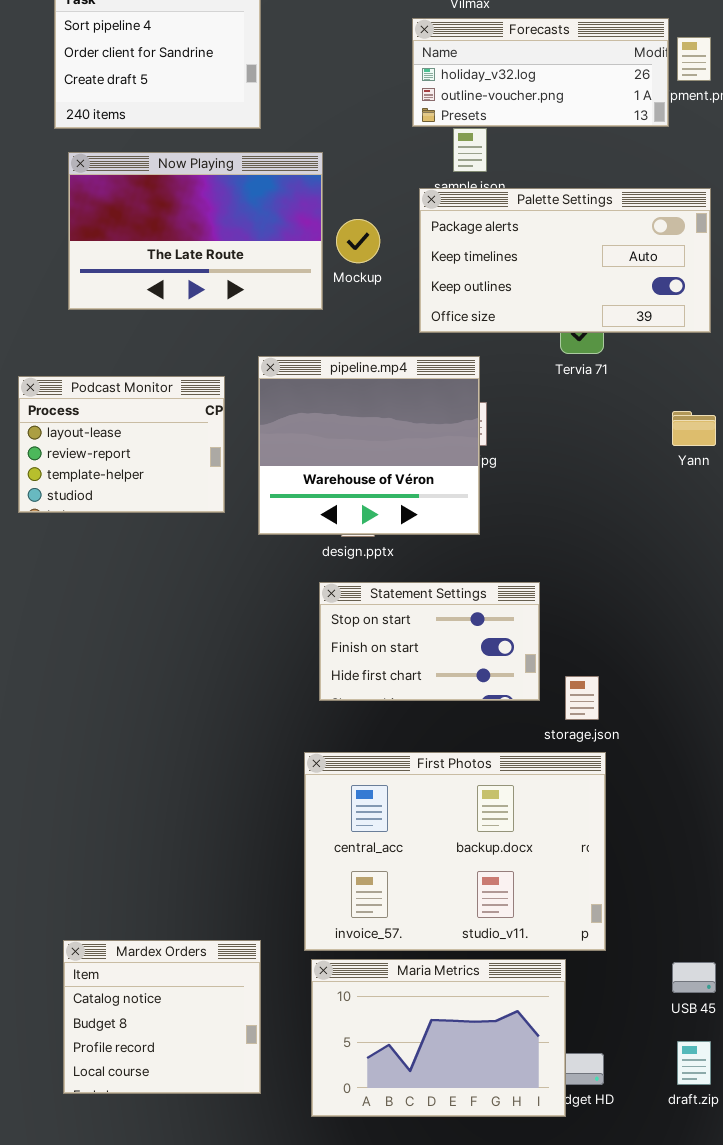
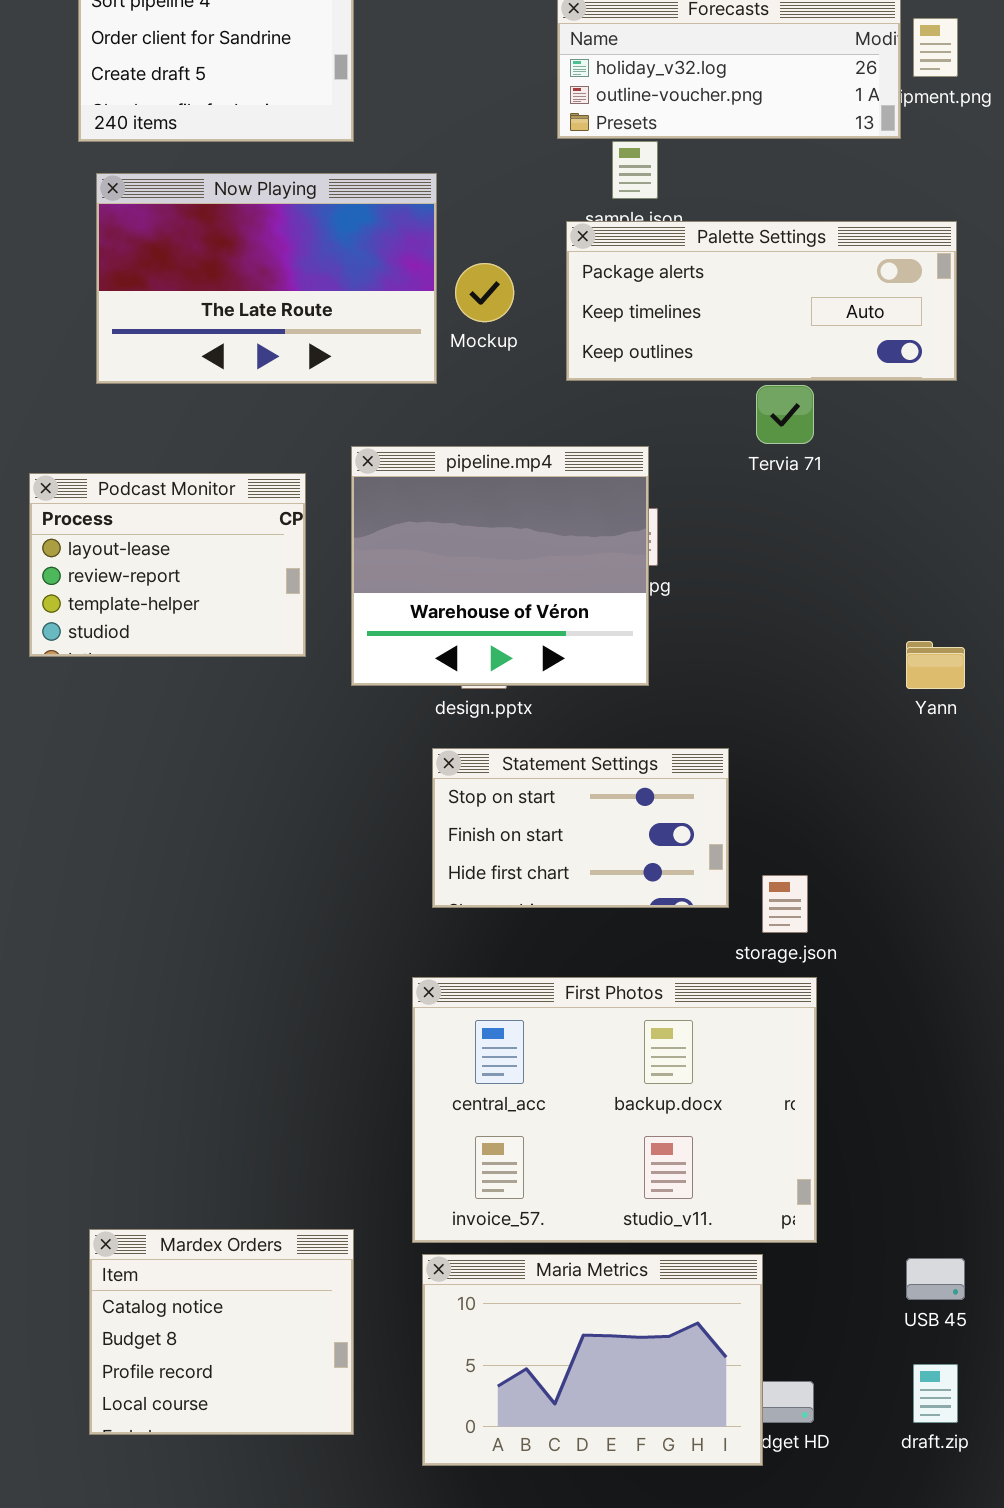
Palette Settings: [419,188,711,333] -> [566,221,957,381], resized
Yann: [672,411,716,446] -> [906,641,965,689], moved

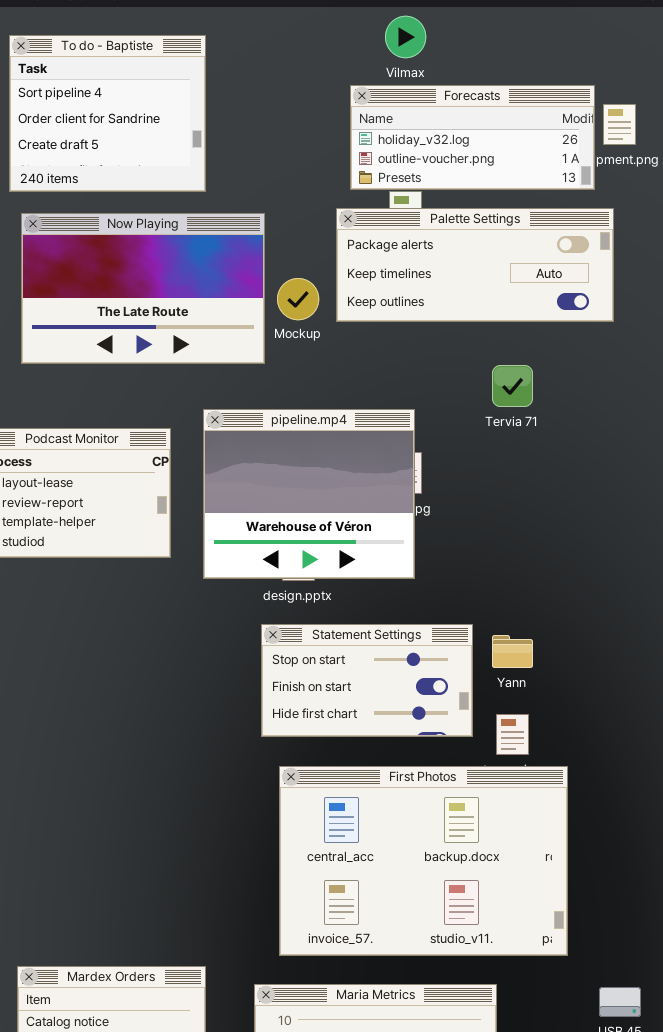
Palette Settings: [566,221,957,381] -> [336,208,614,322], moved
Yann: [906,641,965,689] -> [492,635,533,668], moved
First Photos: [412,977,817,1243] -> [279,766,568,956], moved

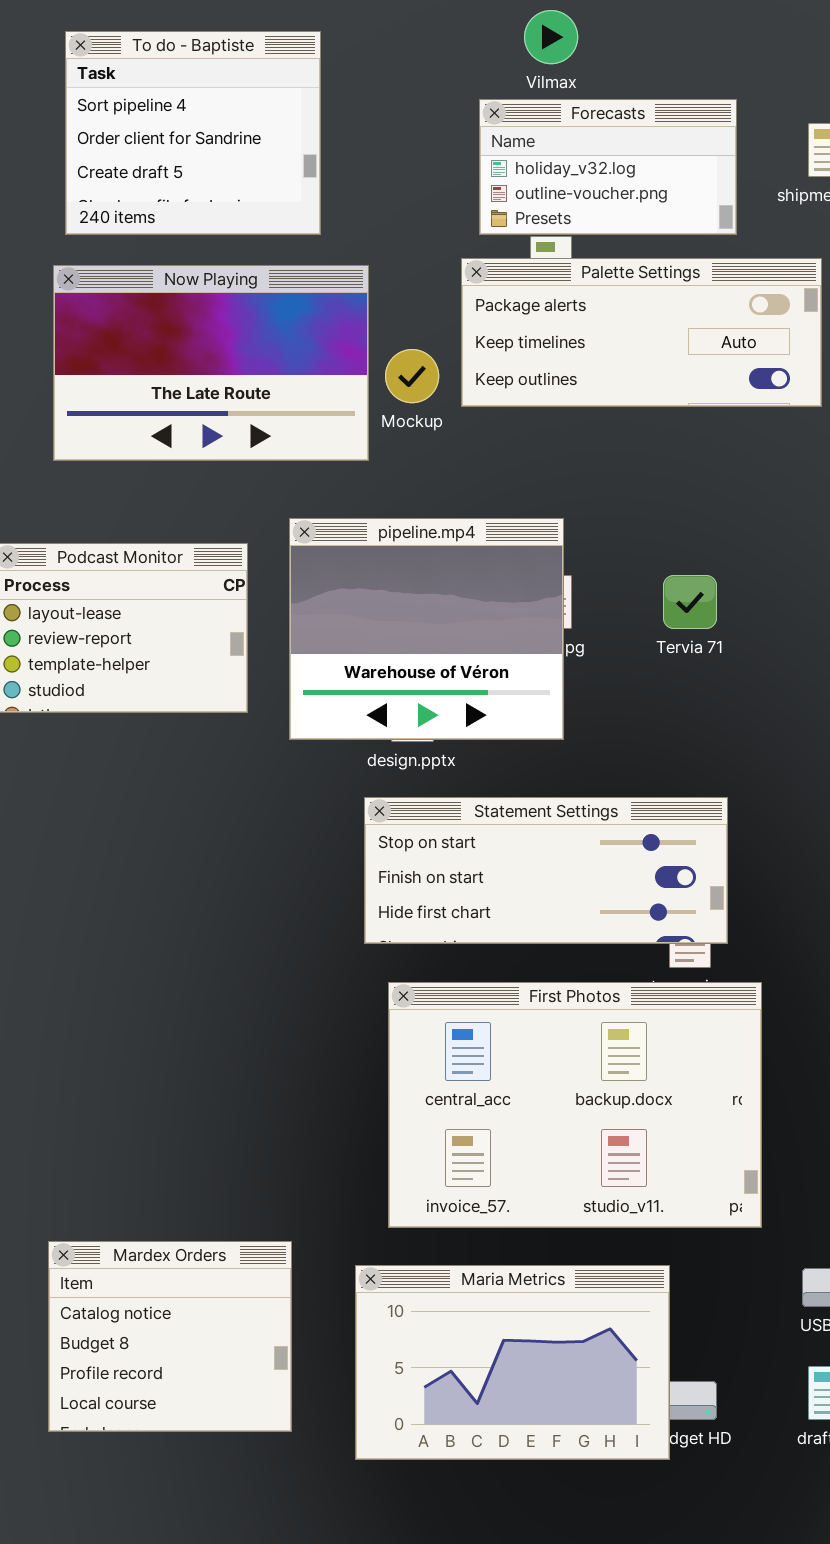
To do - Baptiste: [9,35,206,192] -> [65,31,321,235], moved
Forecasts: [350,85,595,190] -> [479,99,737,235], resized
Tervia 71: [492,365,533,407] -> [663,575,717,629], moved
Statement Settings: [261,624,473,737] -> [364,797,728,944], resized

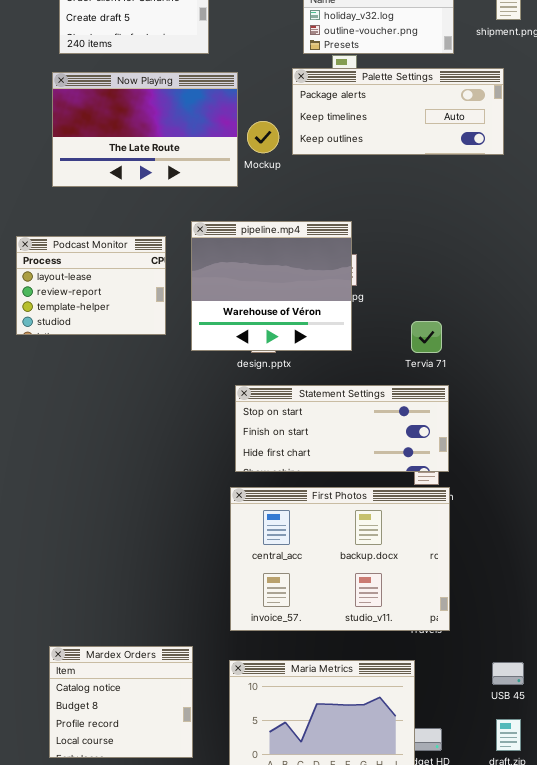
Tervia 71: [663,575,717,629] -> [411,321,442,353], moved
First Photos: [388,982,762,1228] -> [230,487,450,631], moved

